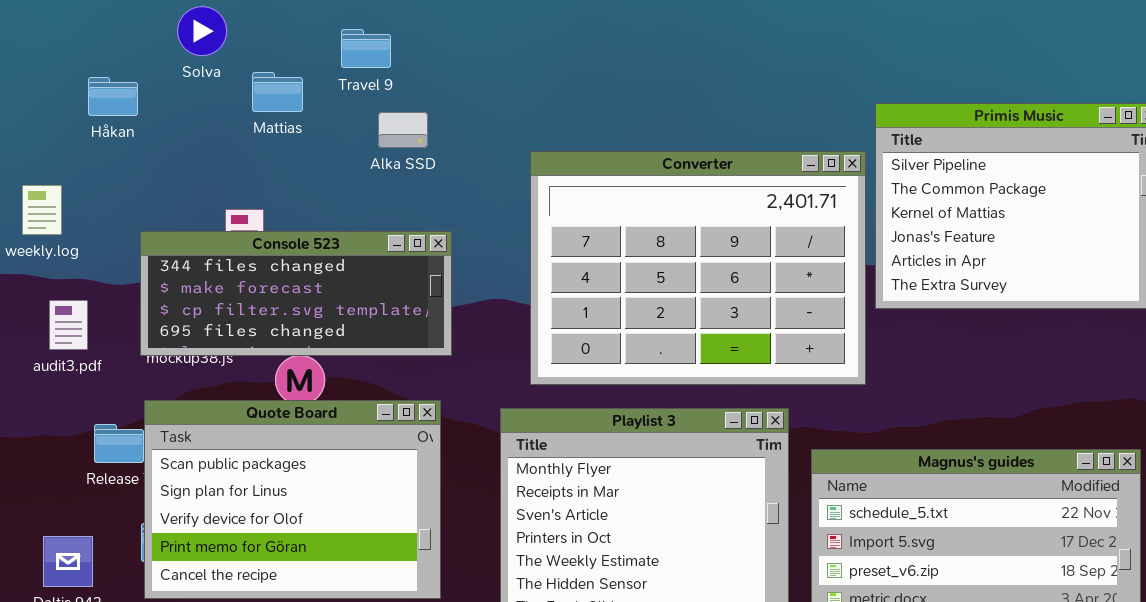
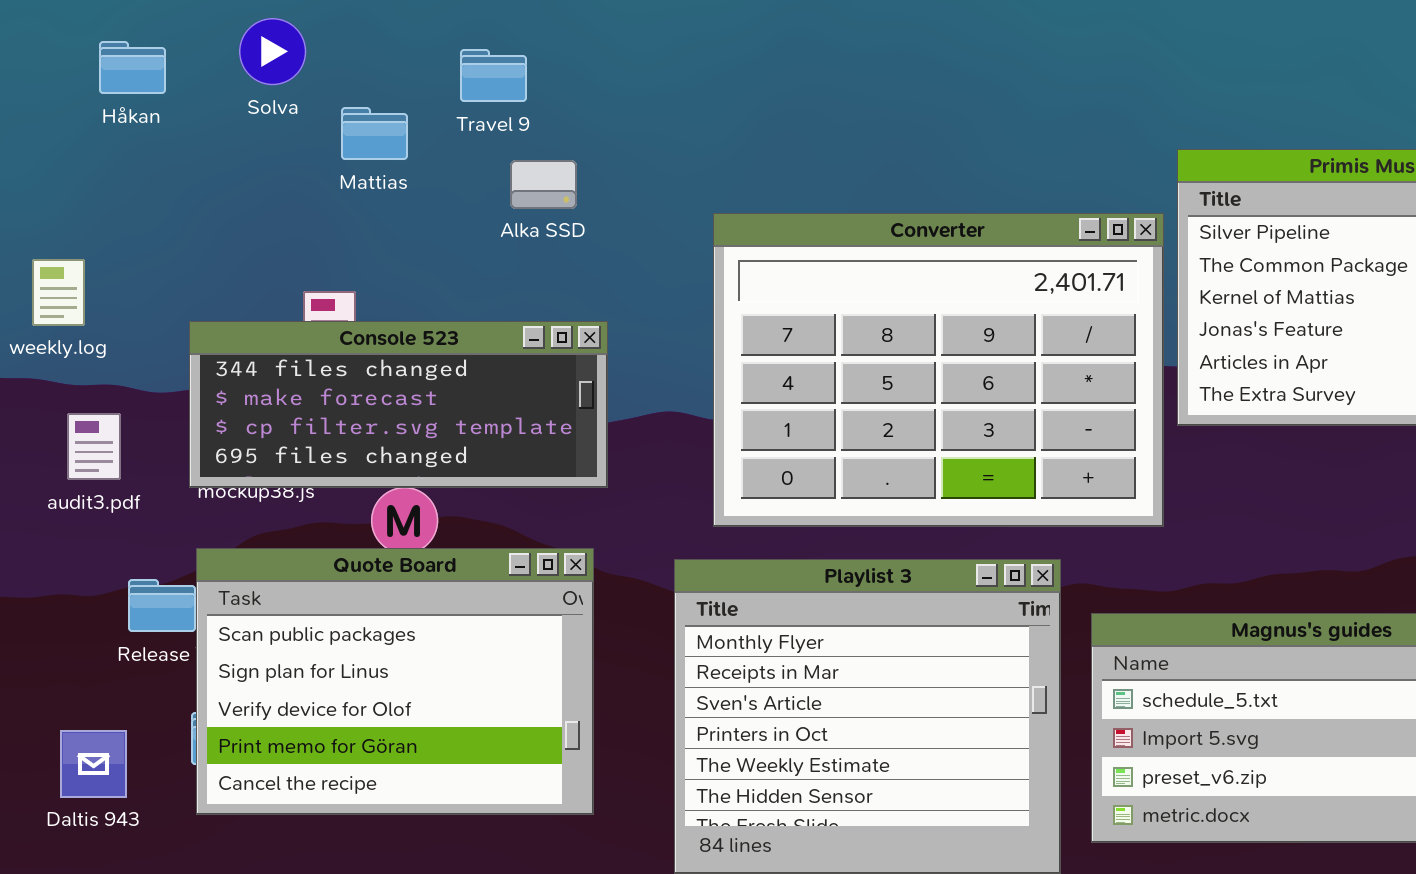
Håkan: [88,77,138,116] -> [99,41,166,94], moved

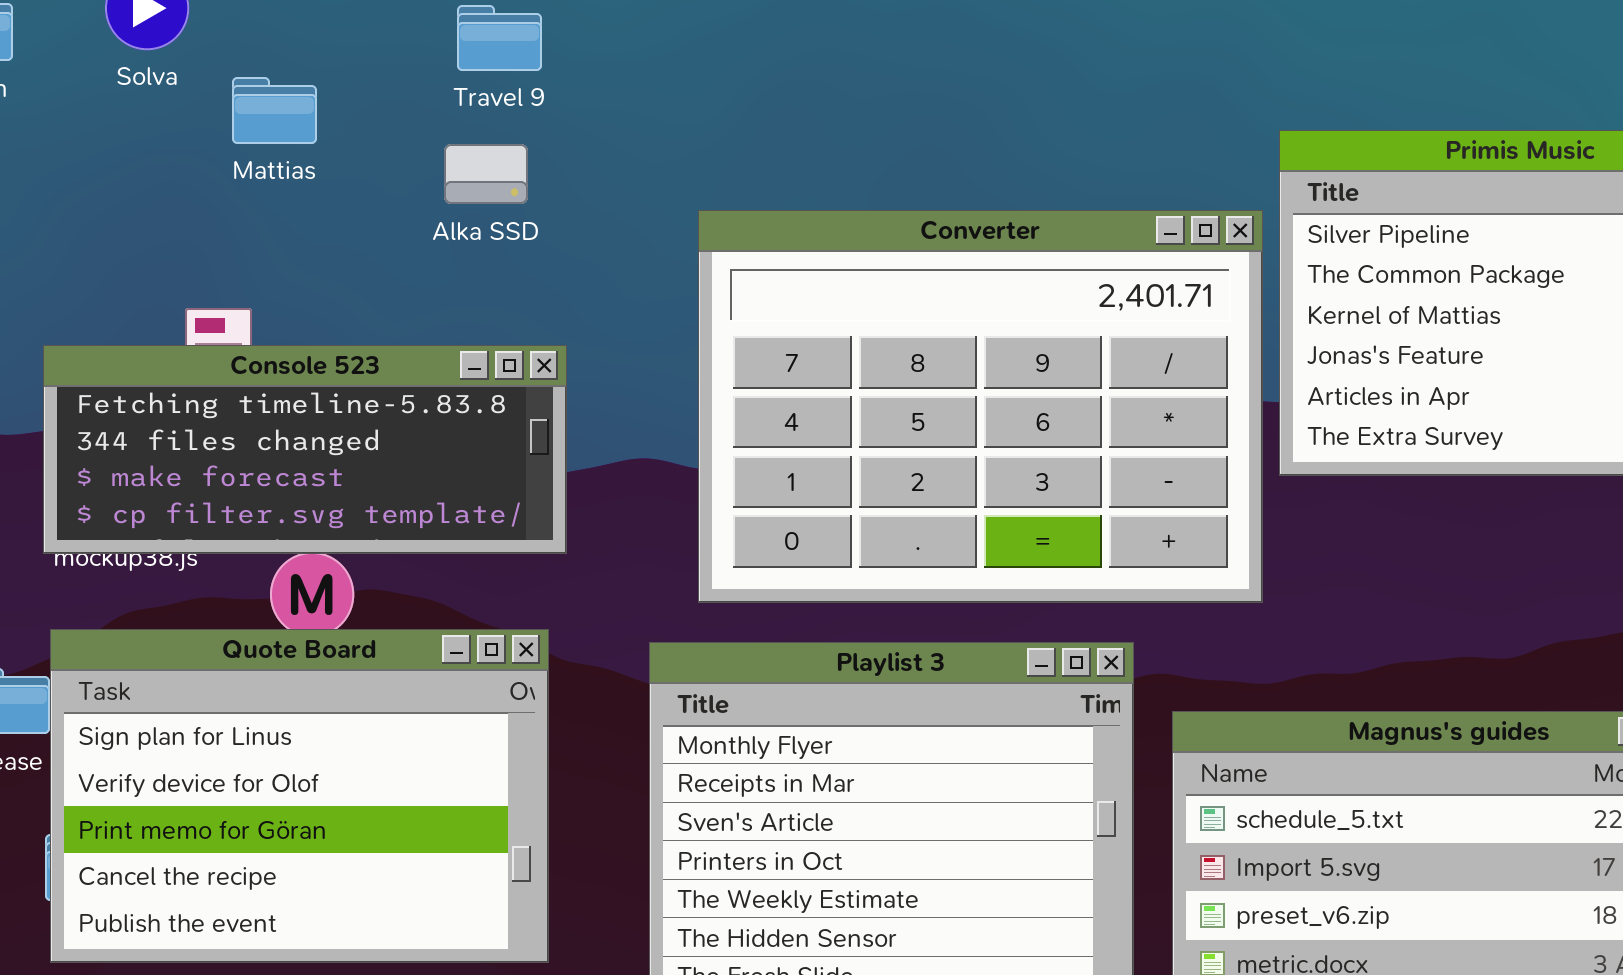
Travel 9: [460,49,527,102] -> [457,5,542,71], moved
Console 523: [189,321,608,488] -> [43,345,567,554], scrolled up 1 row
Quote Board: [196,548,594,815] -> [50,629,549,963], scrolled down 1 row

